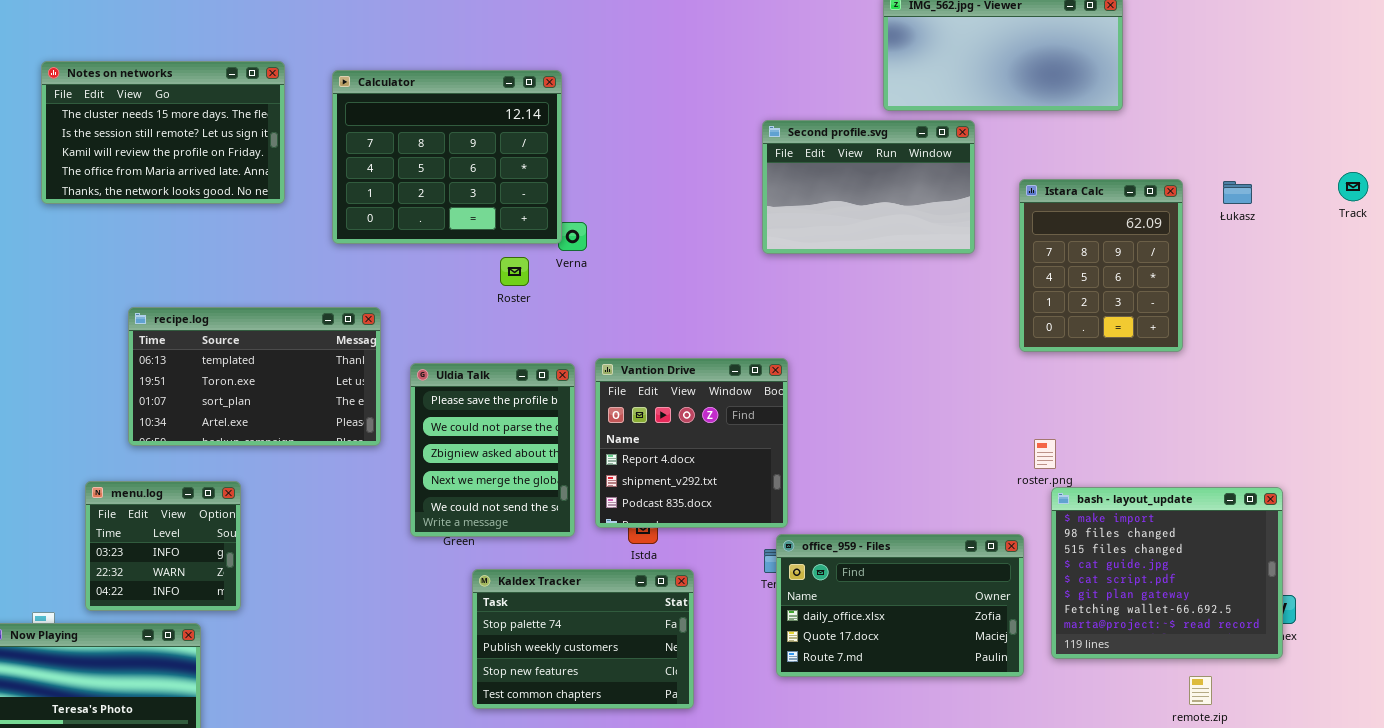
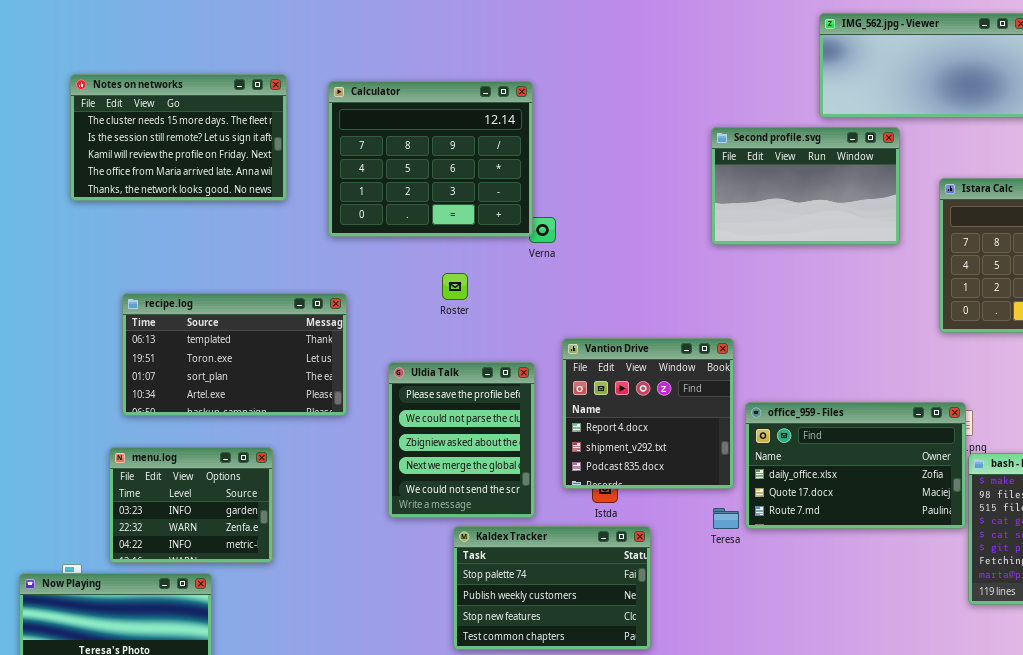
Roster: [500,257,529,286] -> [442,273,468,300], moved
recipe.log: [128,307,381,446] -> [122,293,347,416], moved
Uldia Talk: [410,363,575,537] -> [388,362,535,518], moved
menu.log: [85,481,241,611] -> [109,447,273,563], resized
office_959 - Files: [776,534,1024,677] -> [745,402,966,529], moved

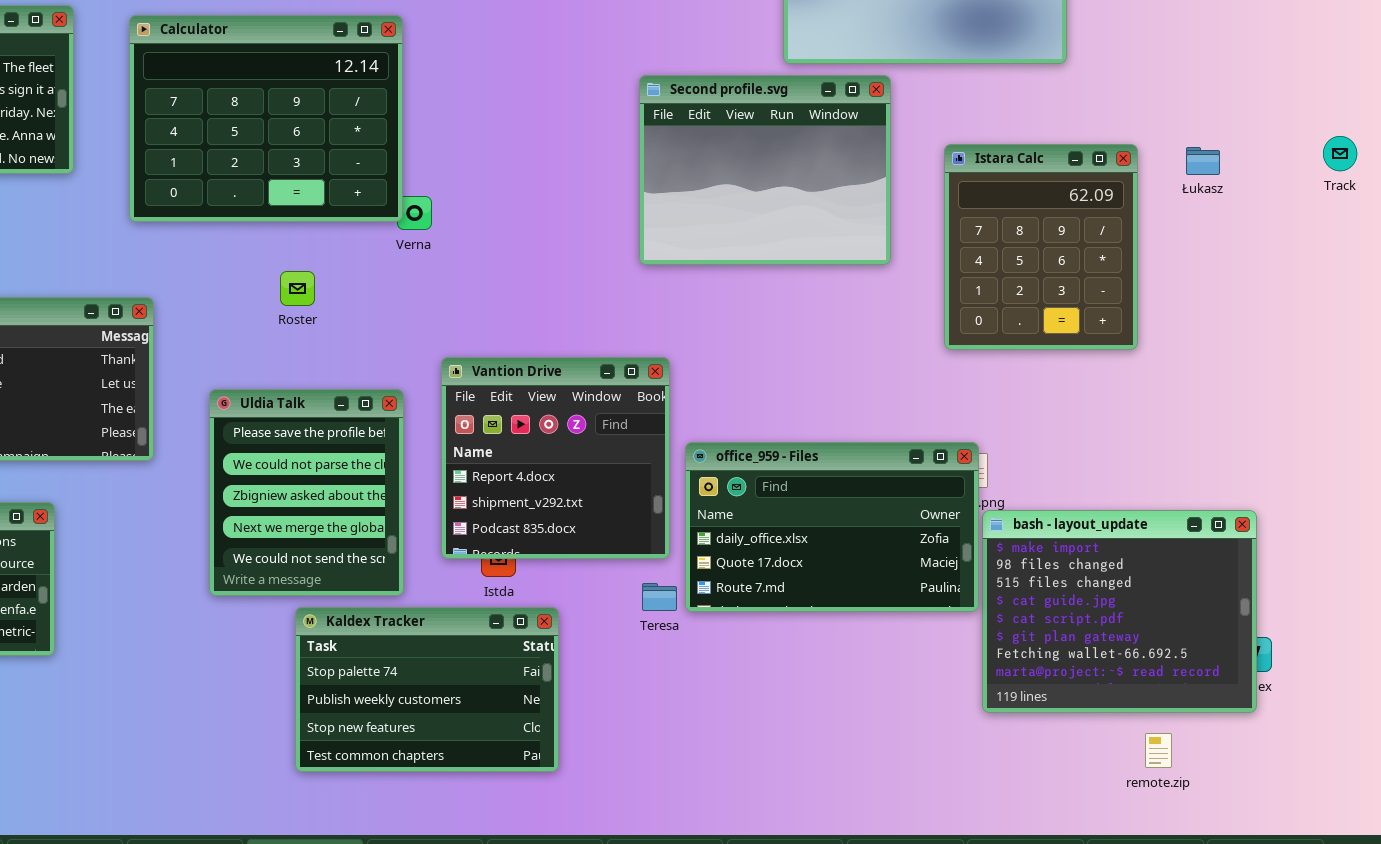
Second profile.svg: [711,127,900,245] -> [639,75,891,265], resized

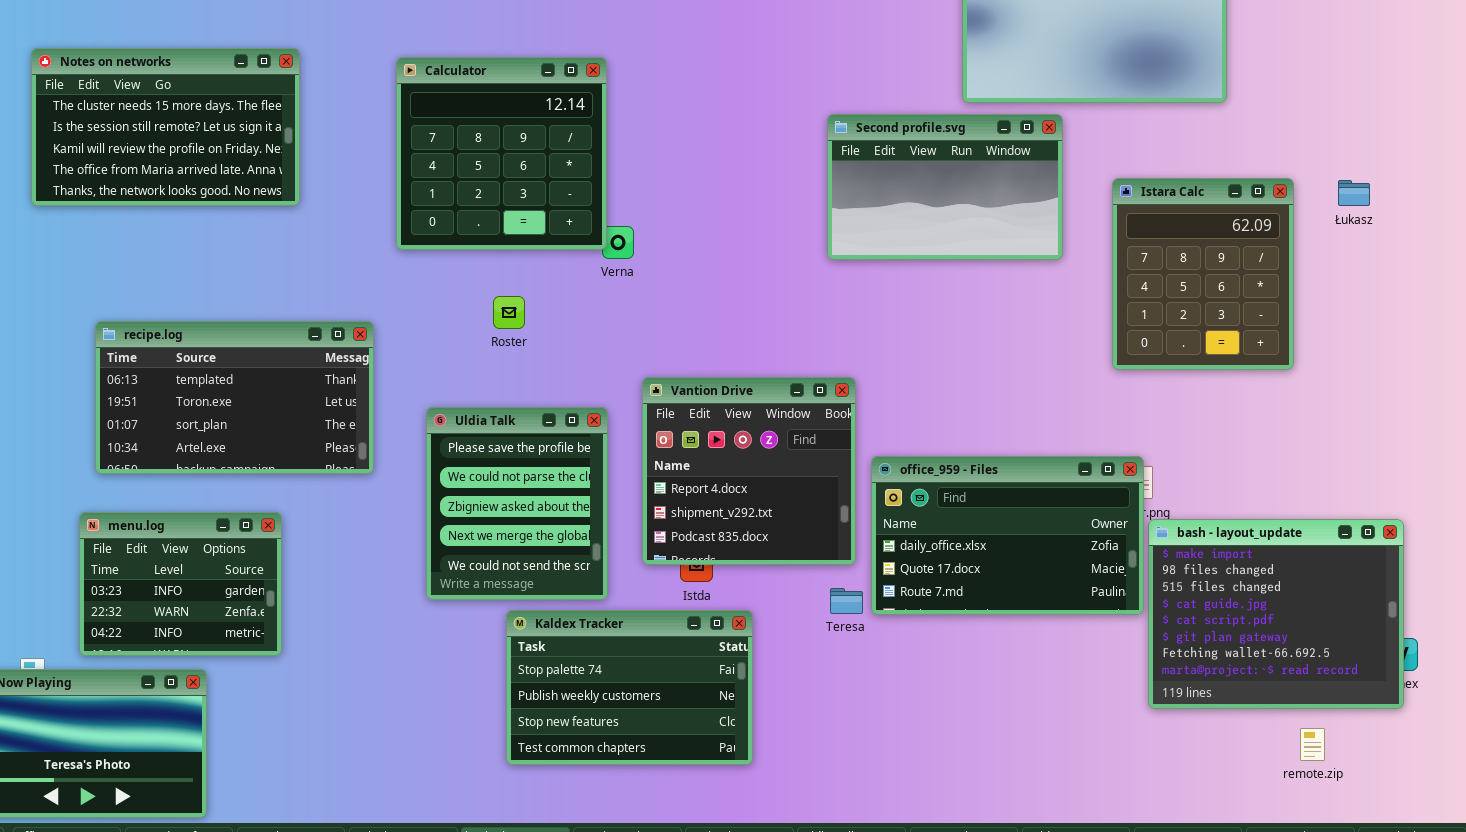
Calculator: [129,15,403,222] -> [396,57,607,250], resized
Second profile.svg: [639,75,891,265] -> [827,114,1063,260], resized

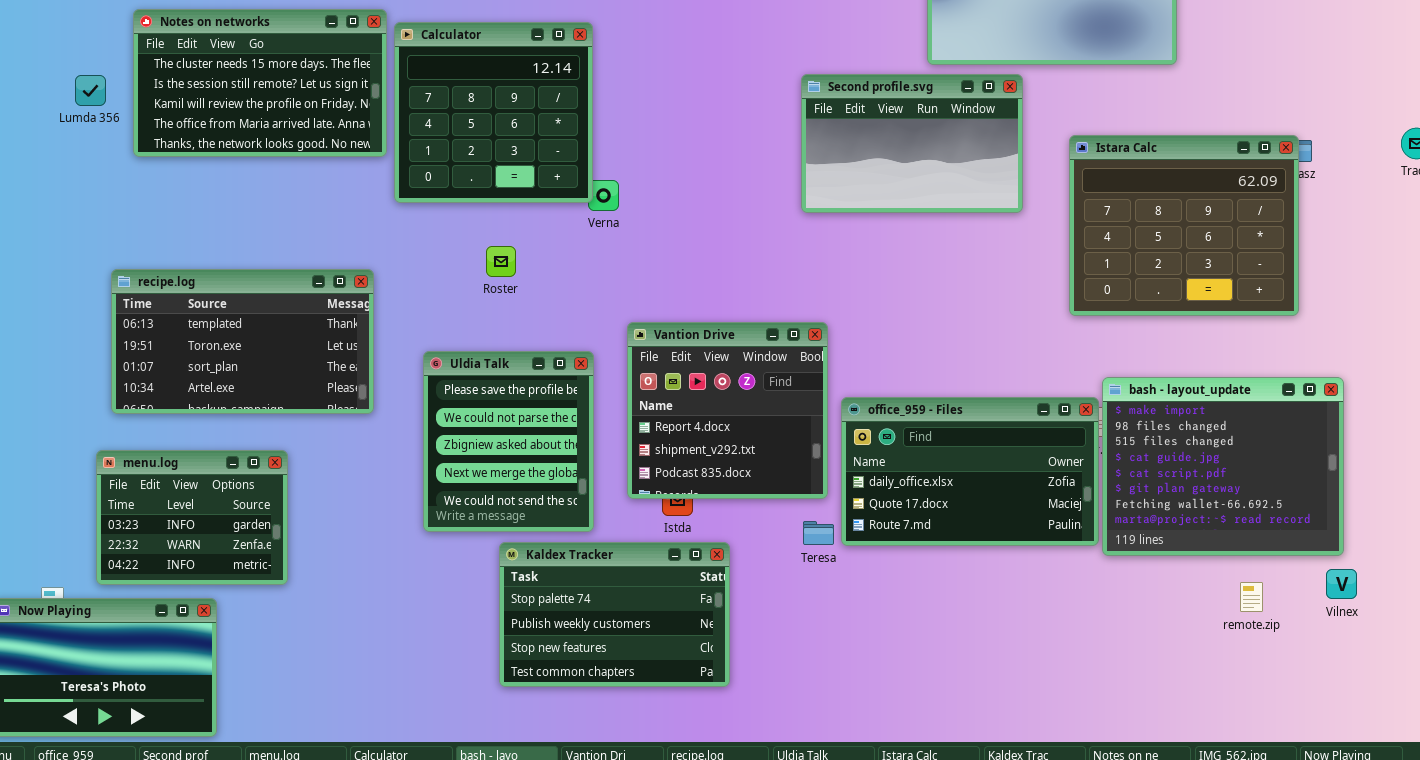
Notes on networks: [31,48,300,206] -> [133,9,387,157], moved
Istara Calc: [1112,178,1294,370] -> [1069,135,1299,316], resized
bash - layout_update: [1148,519,1404,709] -> [1102,377,1344,556], moved
remote.zip: [1300,728,1325,761] -> [1240,582,1263,612], moved

